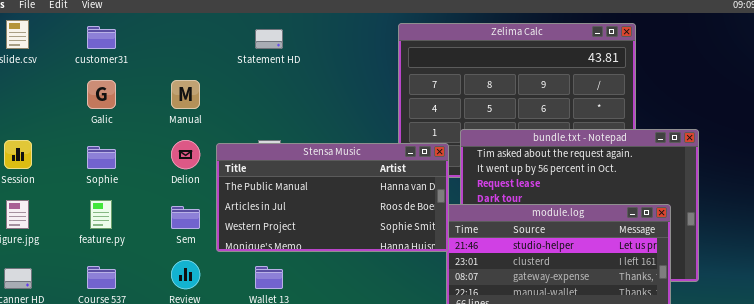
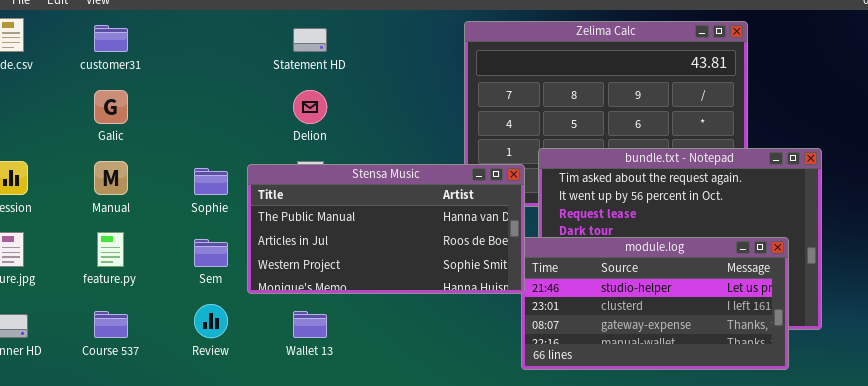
Manual: [171,80,200,109] -> [94,161,128,195], moved
Delion: [171,140,200,169] -> [293,90,327,124], moved
Sophie: [87,146,116,169] -> [194,168,228,195], moved

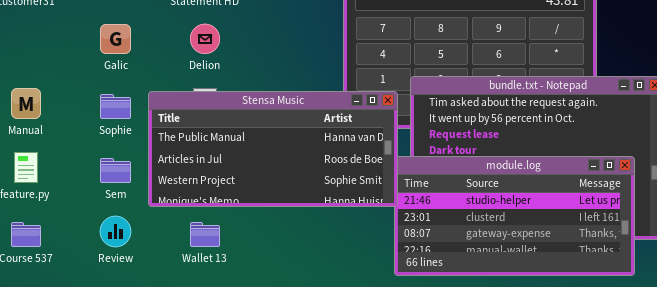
Galic: [94,90,128,124] -> [100,24,131,54], moved

